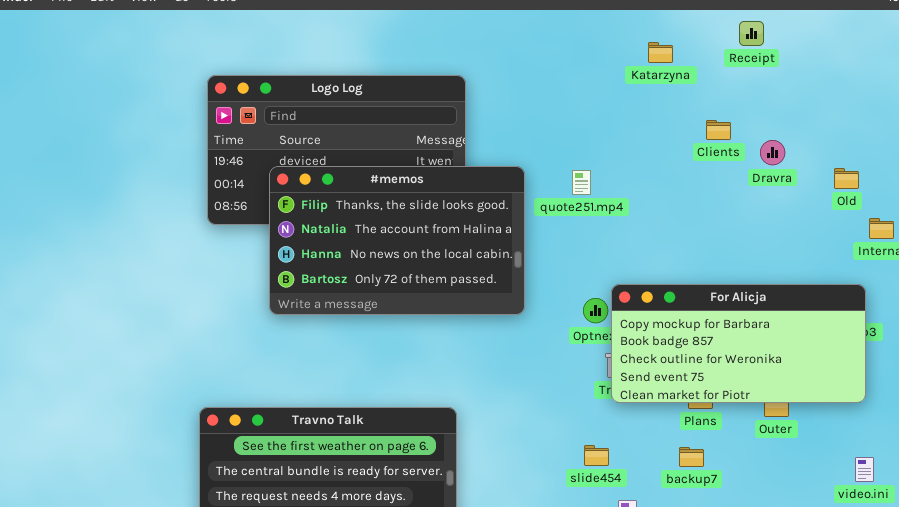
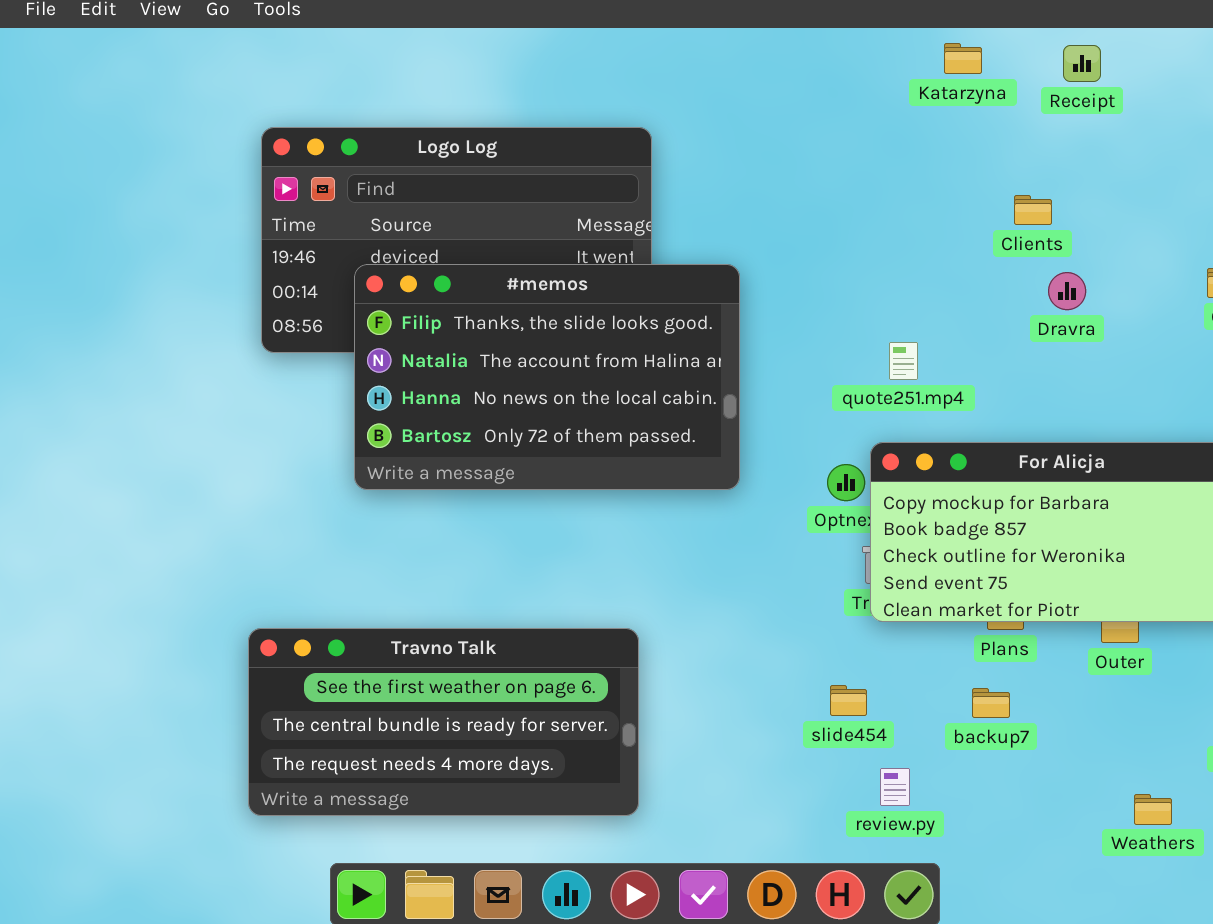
Katarzyna: [648,42,673,63] -> [944,43,982,74], moved
Dravra: [760,140,785,165] -> [1048,272,1086,310], moved
quote251.mp4: [572,170,591,195] -> [889,342,918,380], moved

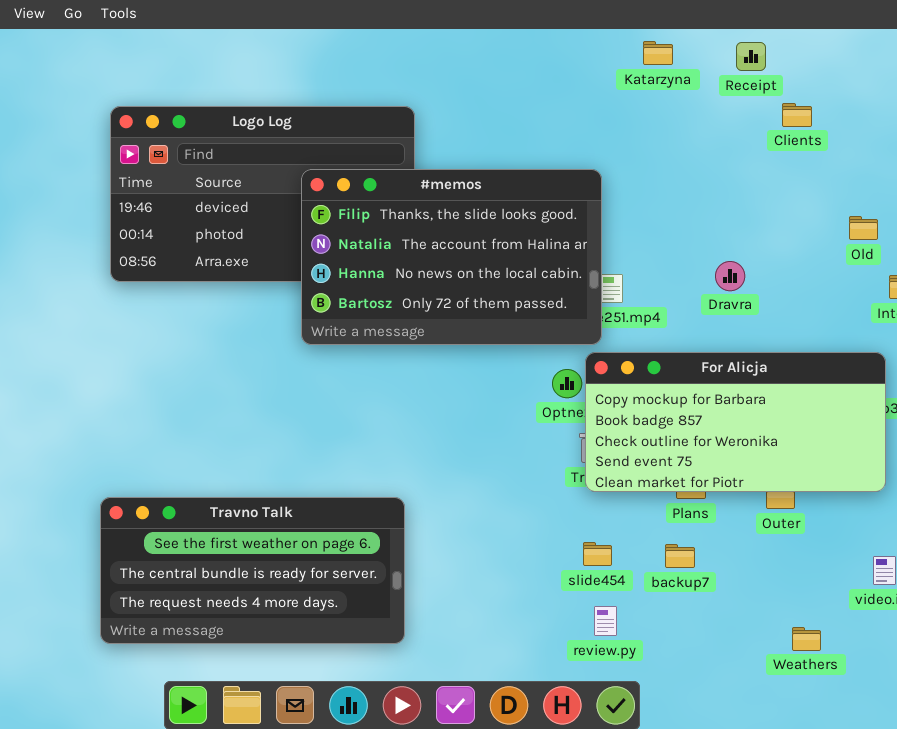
Clients: [1014,195,1052,225] -> [782,103,812,127], moved
#memos: [354,264,740,490] -> [301,169,602,345], moved
Dravra: [1048,272,1086,310] -> [715,261,745,291], moved
slide454: [830,685,867,716] -> [583,542,612,566], moved

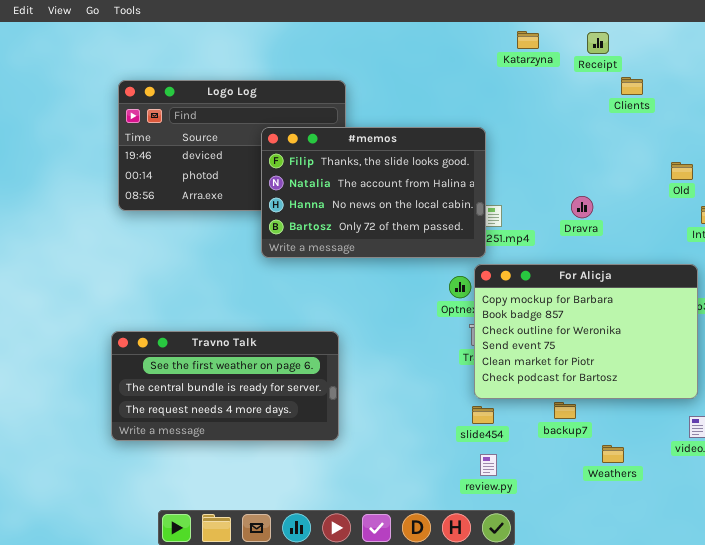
For Alicja: [585,352,886,492] -> [474,264,698,399], resized
Travno Talk: [100,497,405,644] -> [111,331,339,441], moved
backup7: [665,544,695,568] -> [554,402,576,419], moved
Weathers: [792,627,821,651] -> [602,445,624,463], moved

